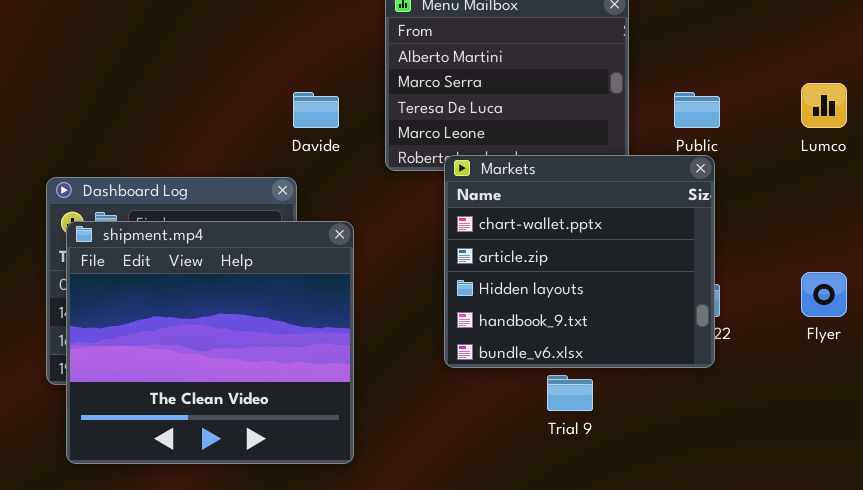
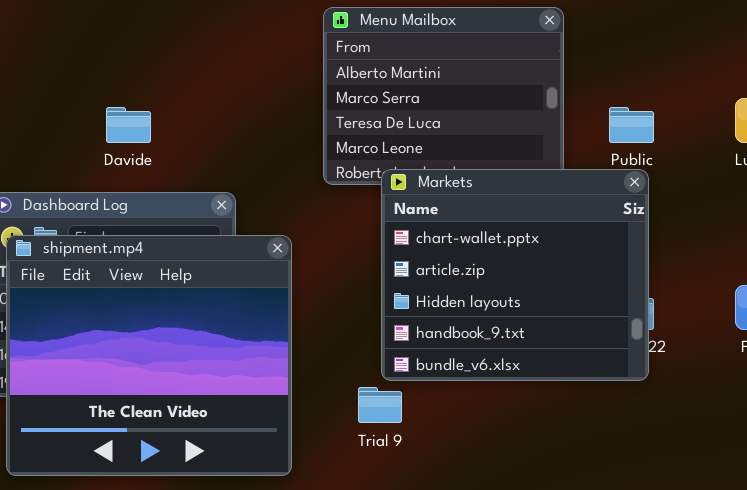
Davide: [293,92,339,128] -> [106,107,151,143], moved
Trial 9: [547,375,593,411] -> [358,387,402,423], moved

